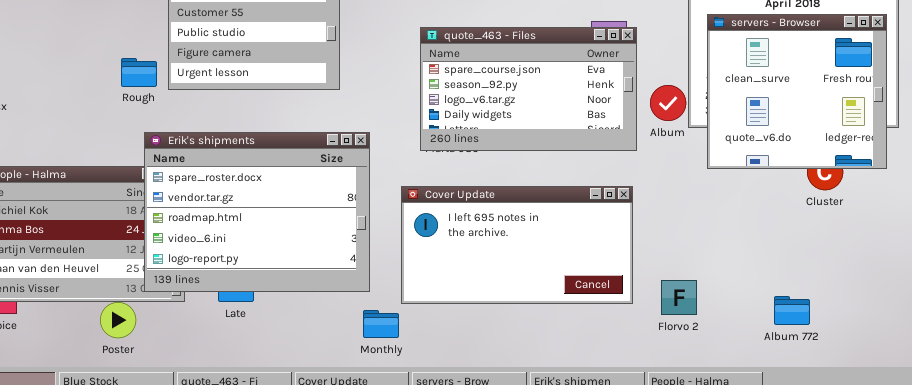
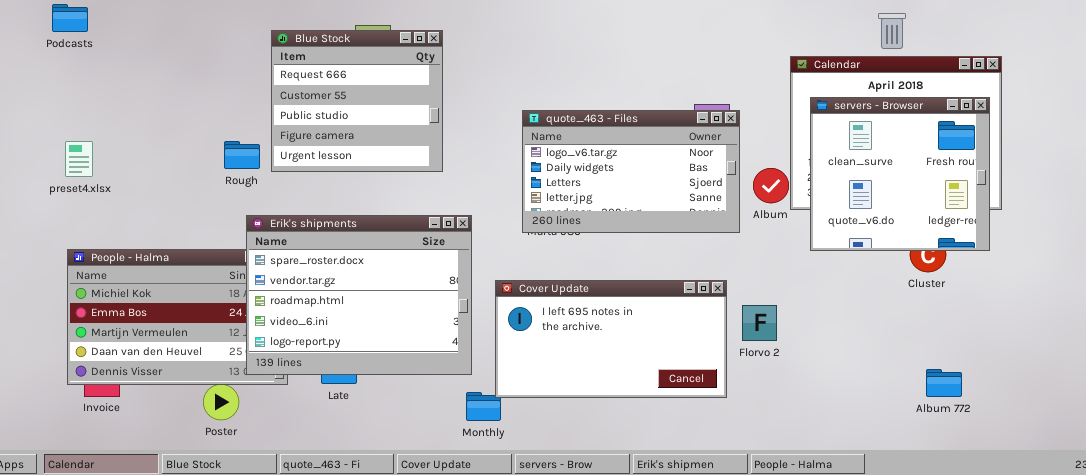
quote_463 - Files: [420,27,637,151] -> [522,110,740,233], scrolled down 2 rows
Cover Update: [401,186,633,304] -> [495,280,727,398], moved
Florvo 2: [661,280,697,315] -> [742,305,777,341], moved
Album 772: [774,296,810,325] -> [926,369,962,397], moved

